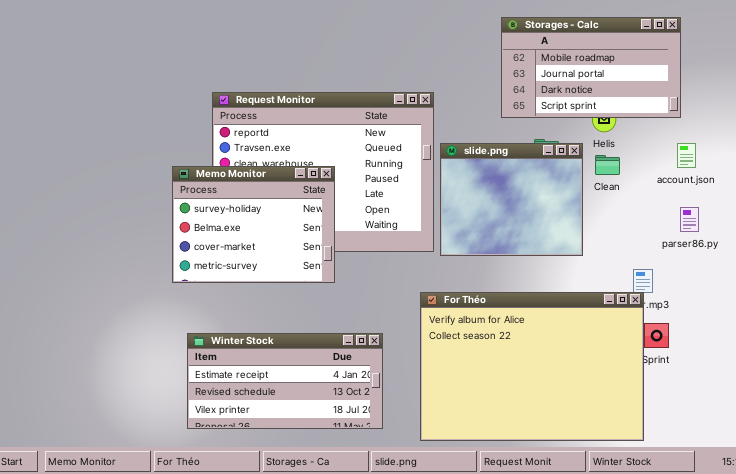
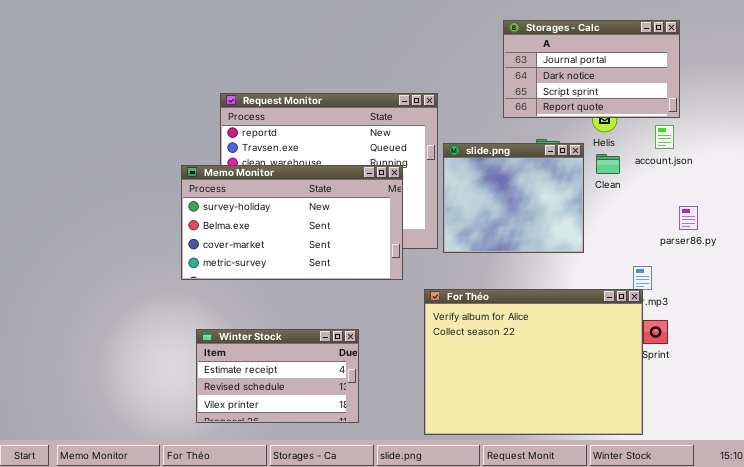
Storages - Calc: [501,17,681,118] -> [503,20,680,118], scrolled down 1 row
account.json: [677,143,696,168] -> [655,125,674,149], moved
Memo Monitor: [172,166,335,283] -> [181,165,403,280], resized
Winter Stock: [187,333,383,429] -> [196,329,359,423], resized

